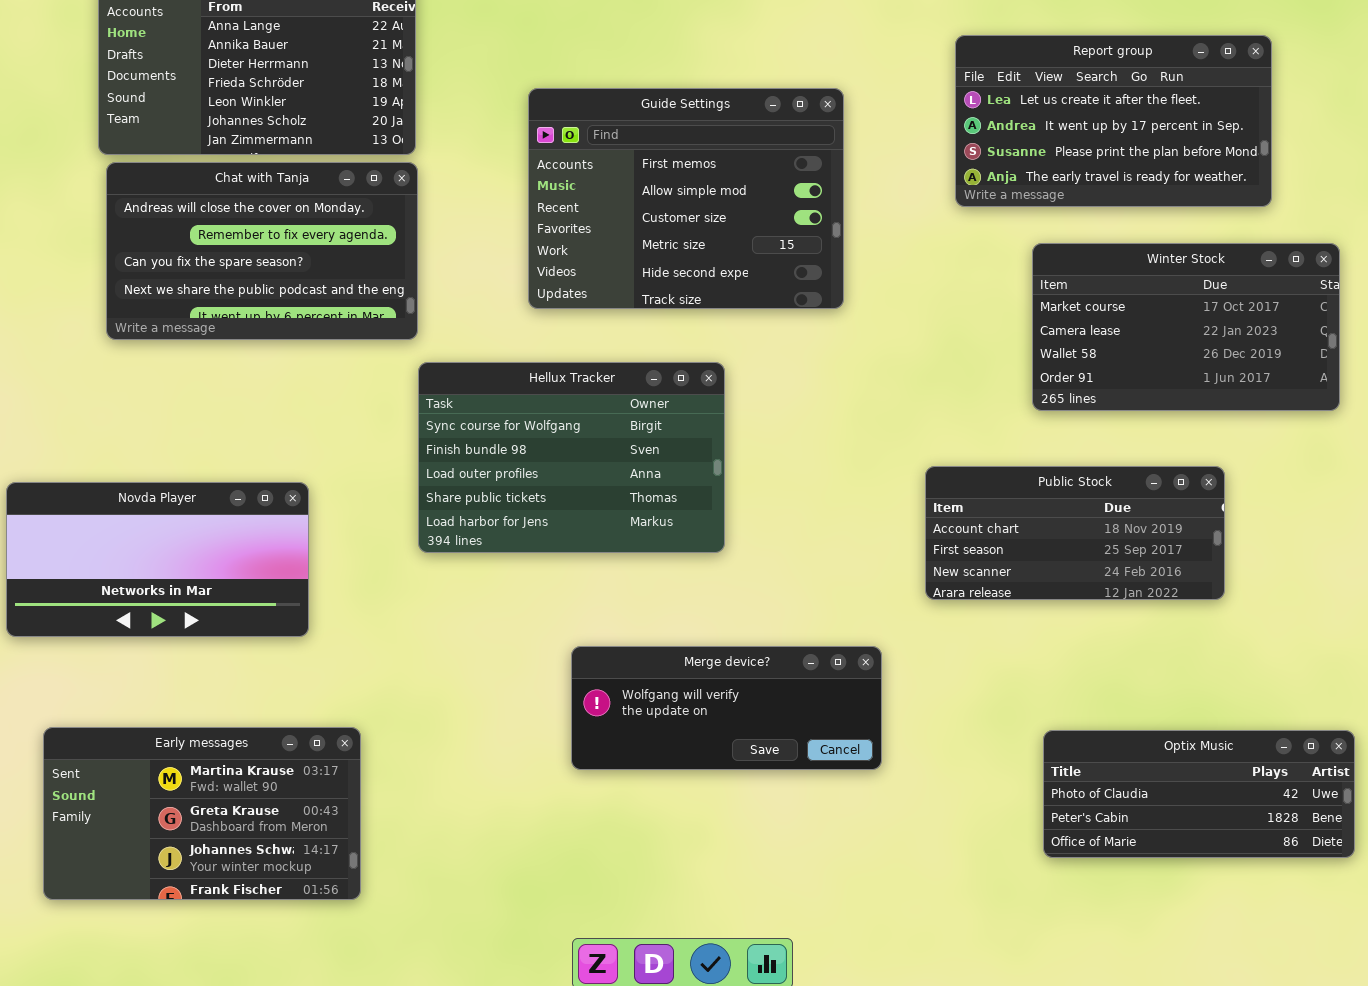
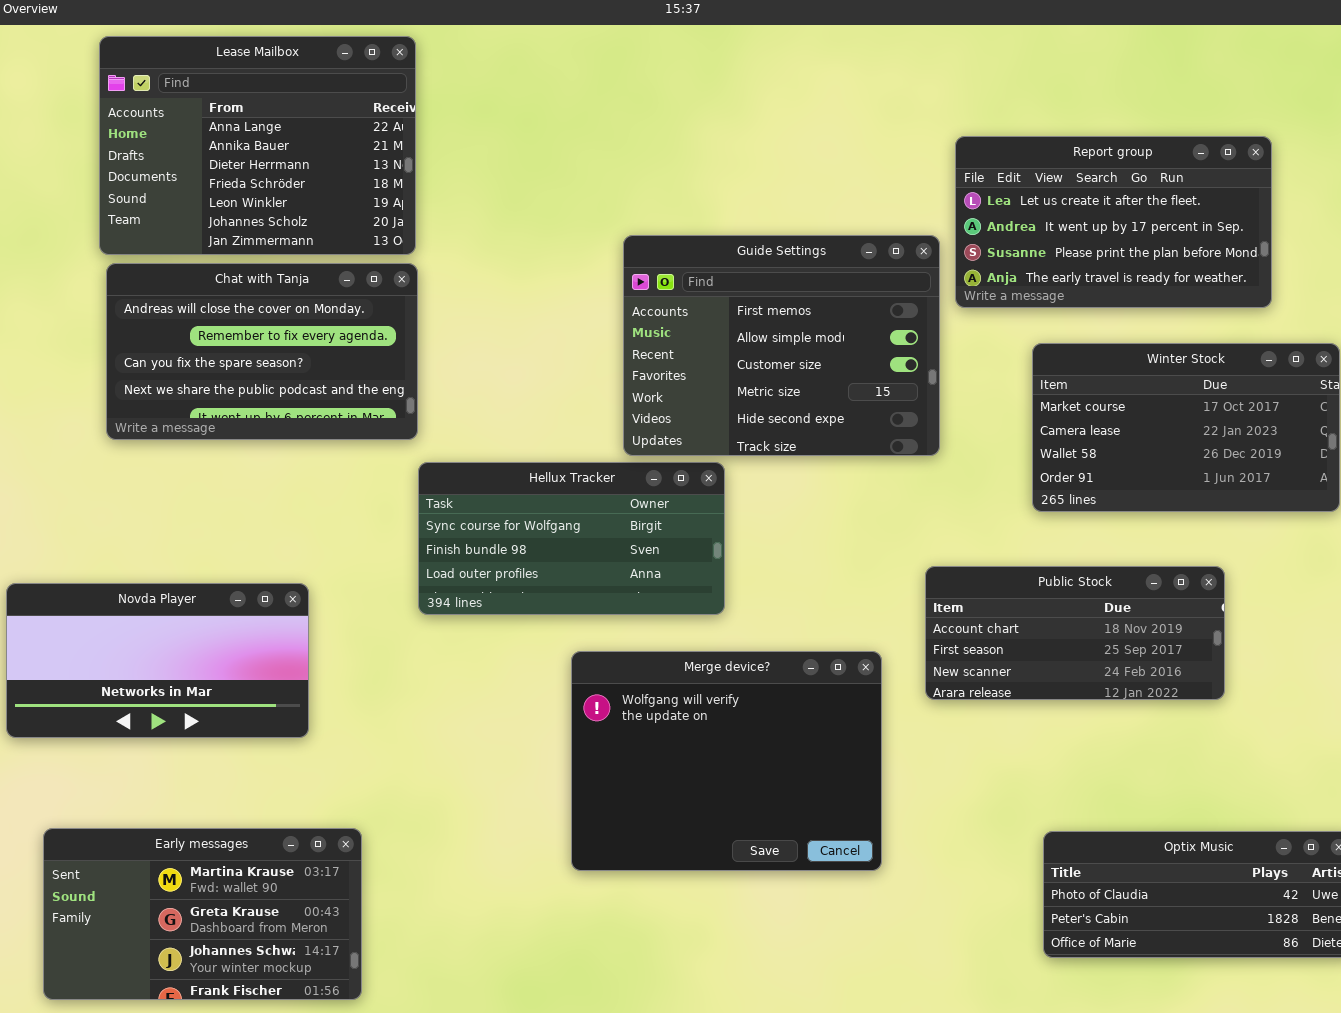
Guide Settings: [528,88,844,309] -> [623,235,940,456], moved
Hellux Tracker: [418,362,725,553] -> [418,462,725,615], resized
Merge device?: [571,646,882,770] -> [571,651,882,871], resized

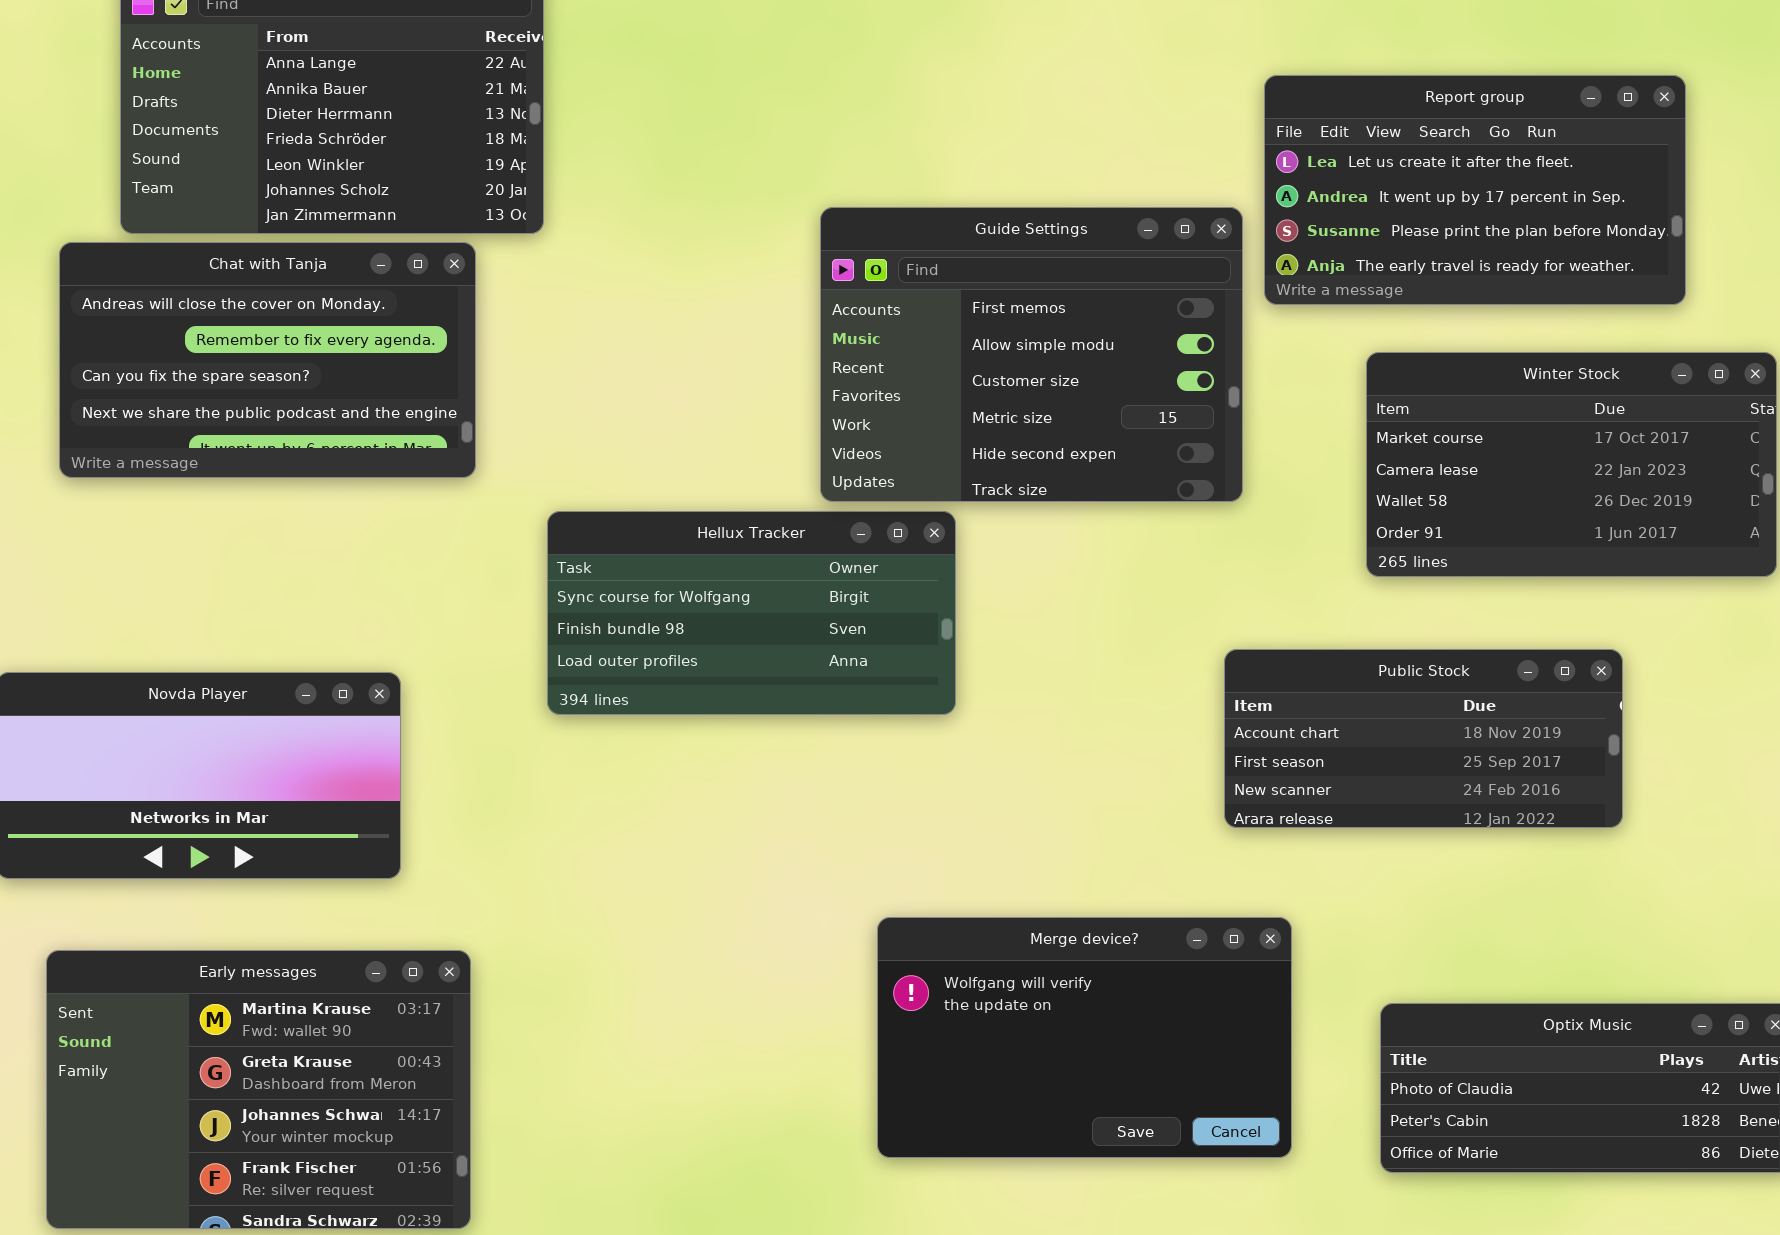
Chat with Tanja: [106,263,418,440] -> [59,242,476,478], moved
Merge device?: [571,651,882,871] -> [877,917,1292,1158], moved, resized
Early messages: [43,828,362,1000] -> [46,950,471,1229], resized

